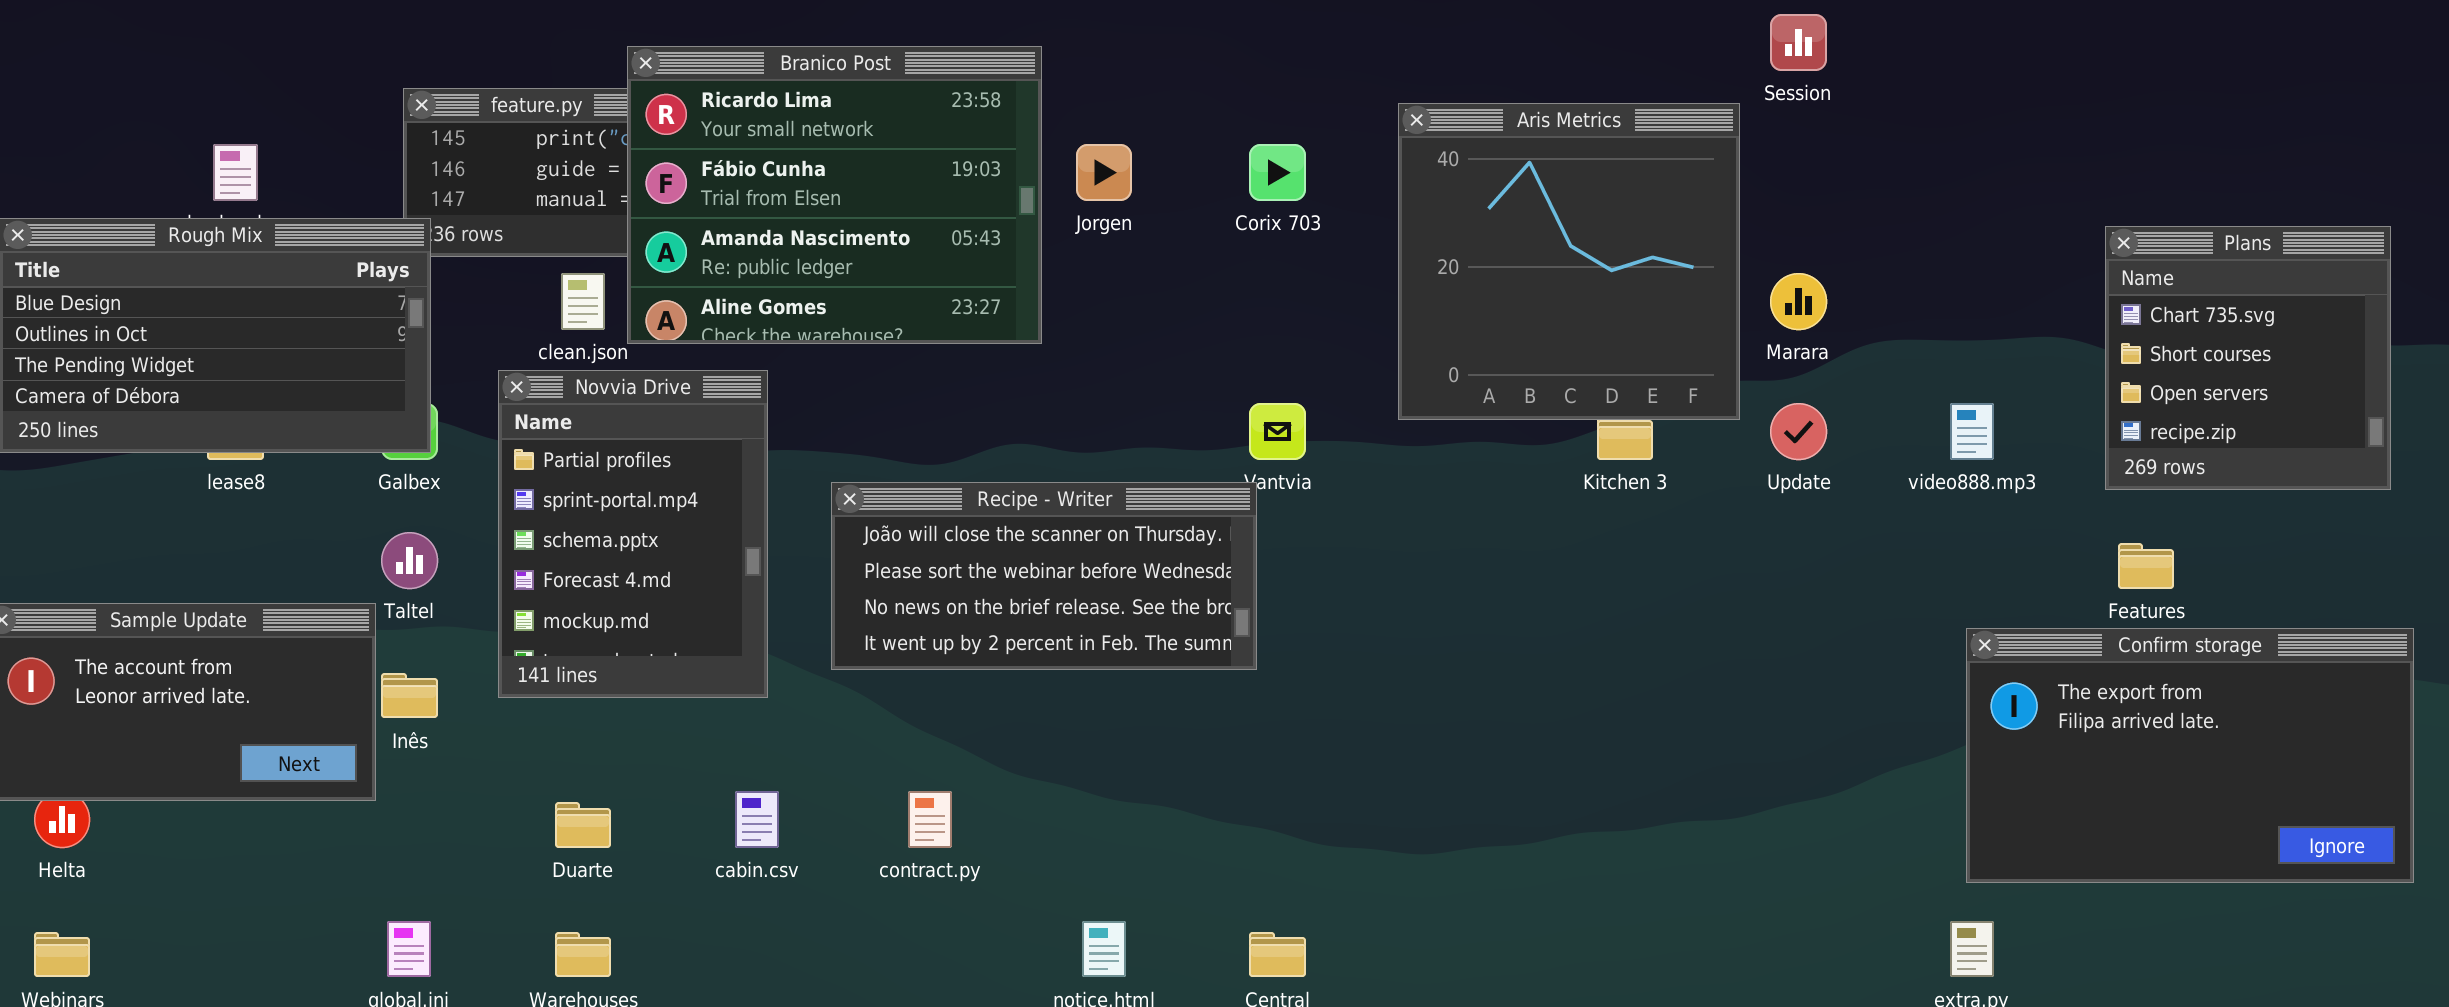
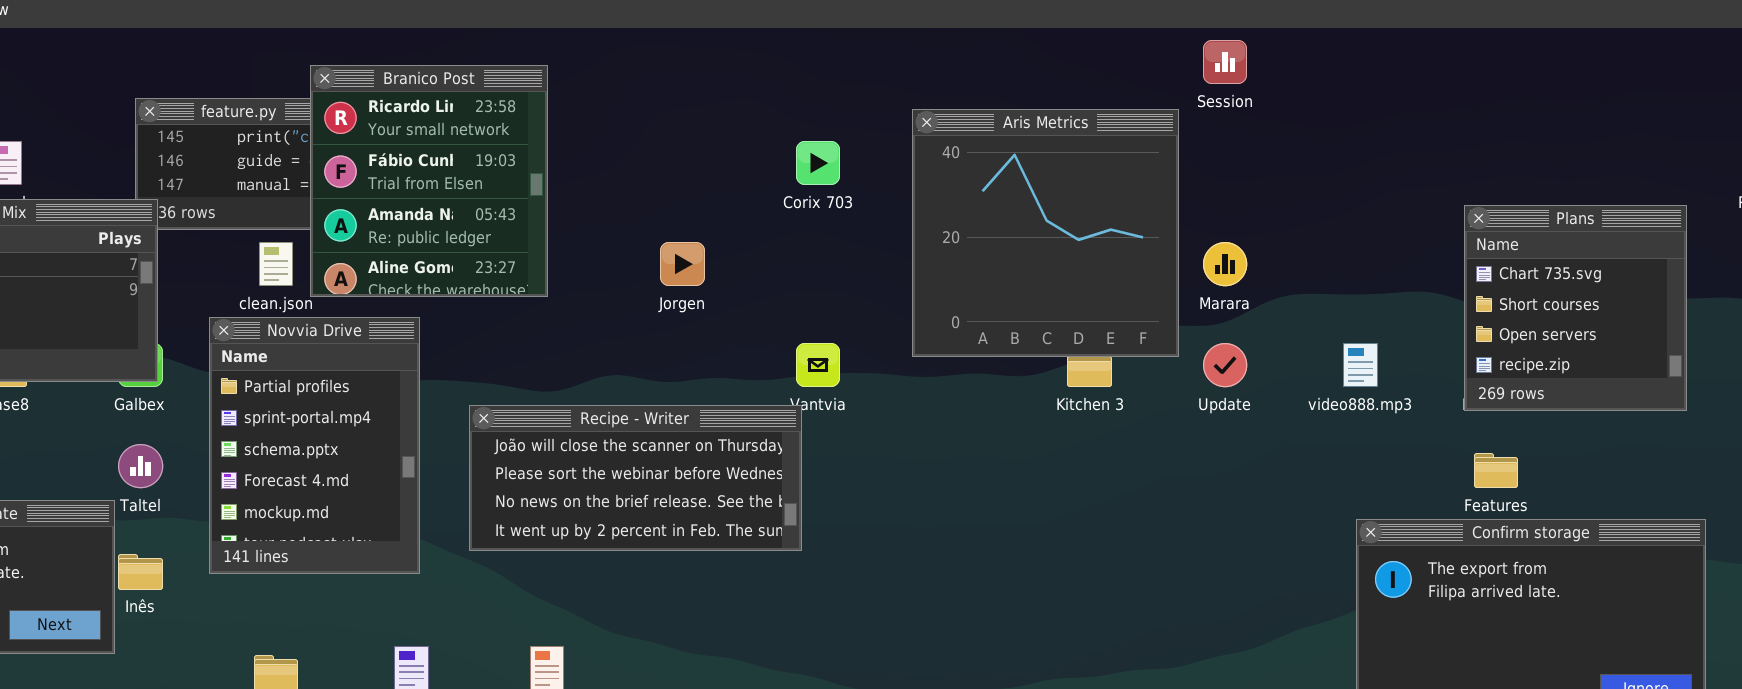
Branico Post: [627,46,1042,344] -> [310,65,548,297], resized
Jorgen: [1076,144,1132,201] -> [660,242,705,286], moved

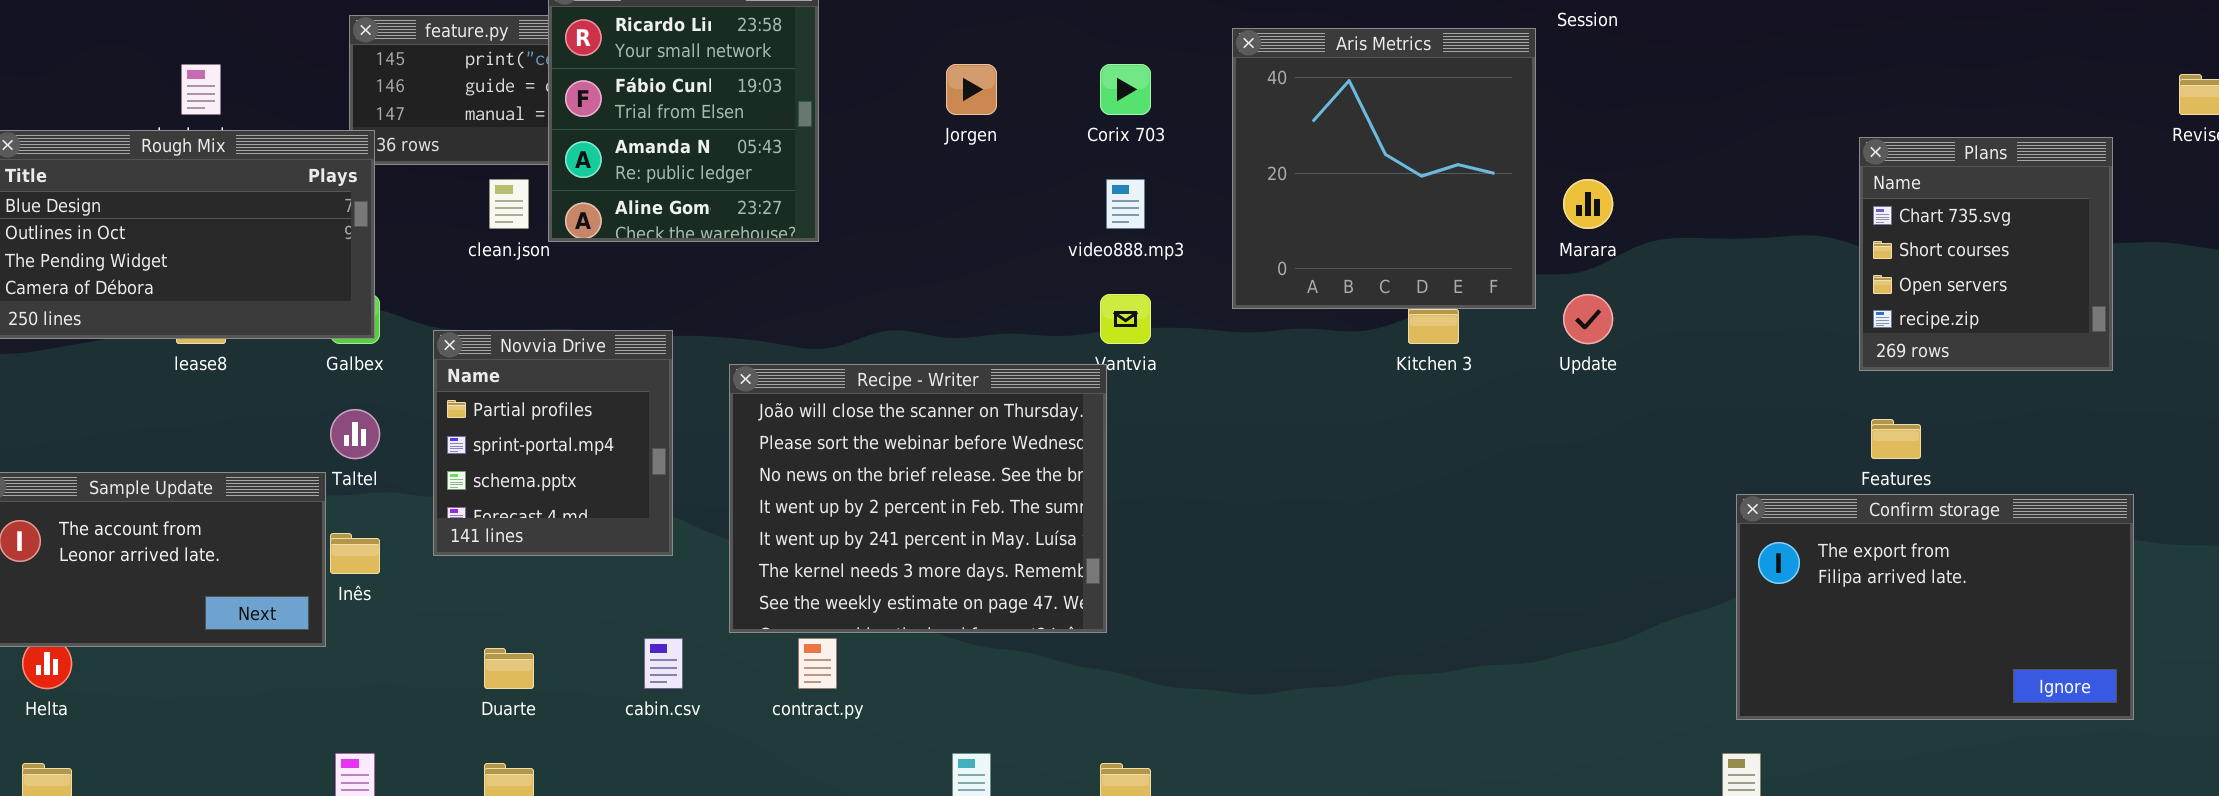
Jorgen: [660,242,705,286] -> [946,64,997,115], moved
Novvia Drive: [209,317,420,574] -> [433,330,673,556], resized
video888.mp3: [1343,343,1378,387] -> [1106,179,1145,229], moved
Recipe - Writer: [469,405,802,551] -> [729,364,1107,633], resized

